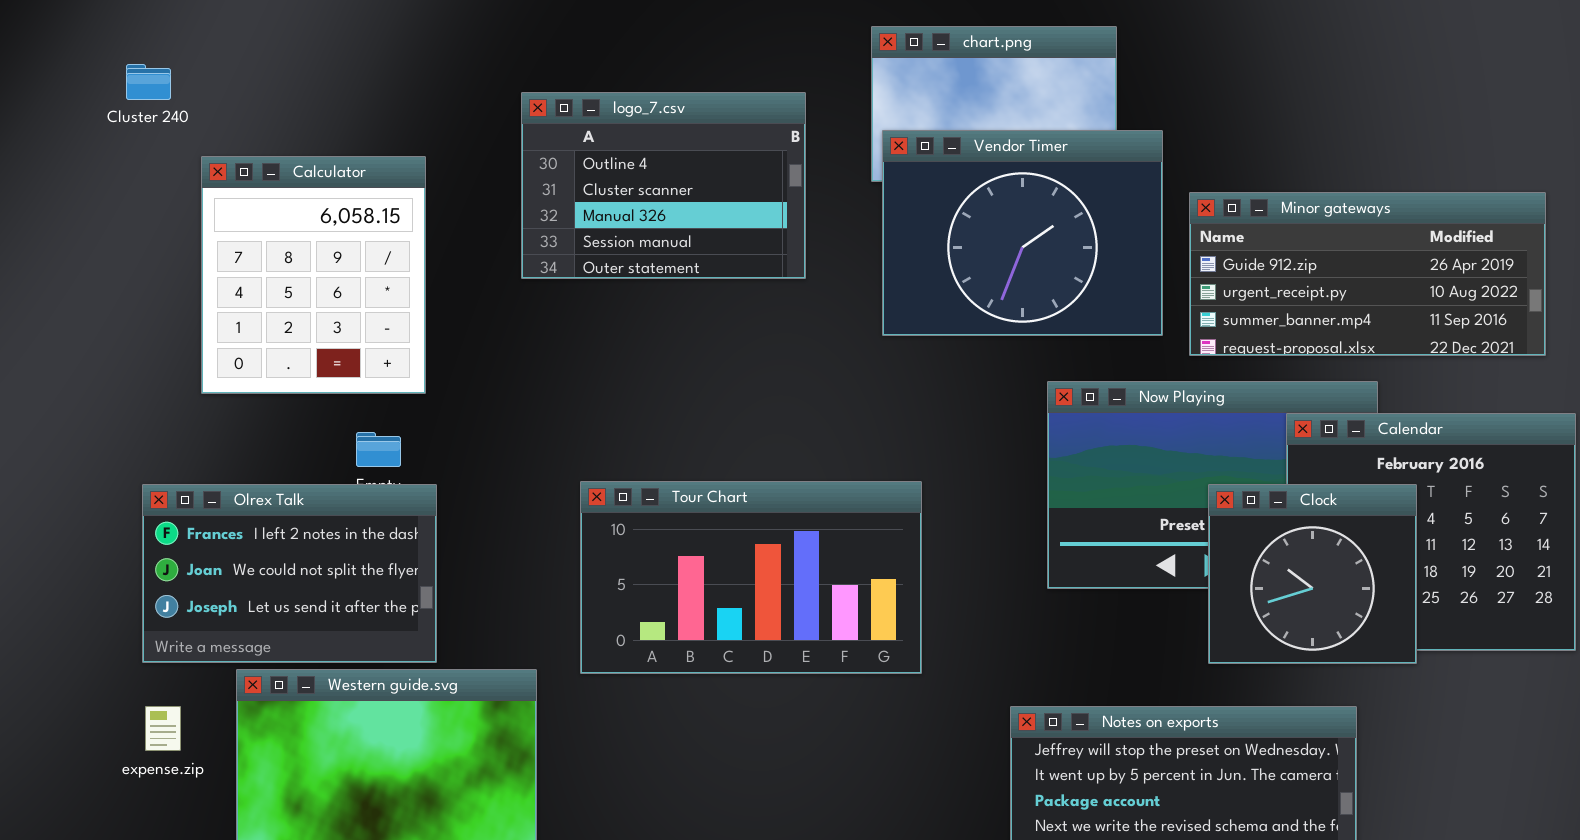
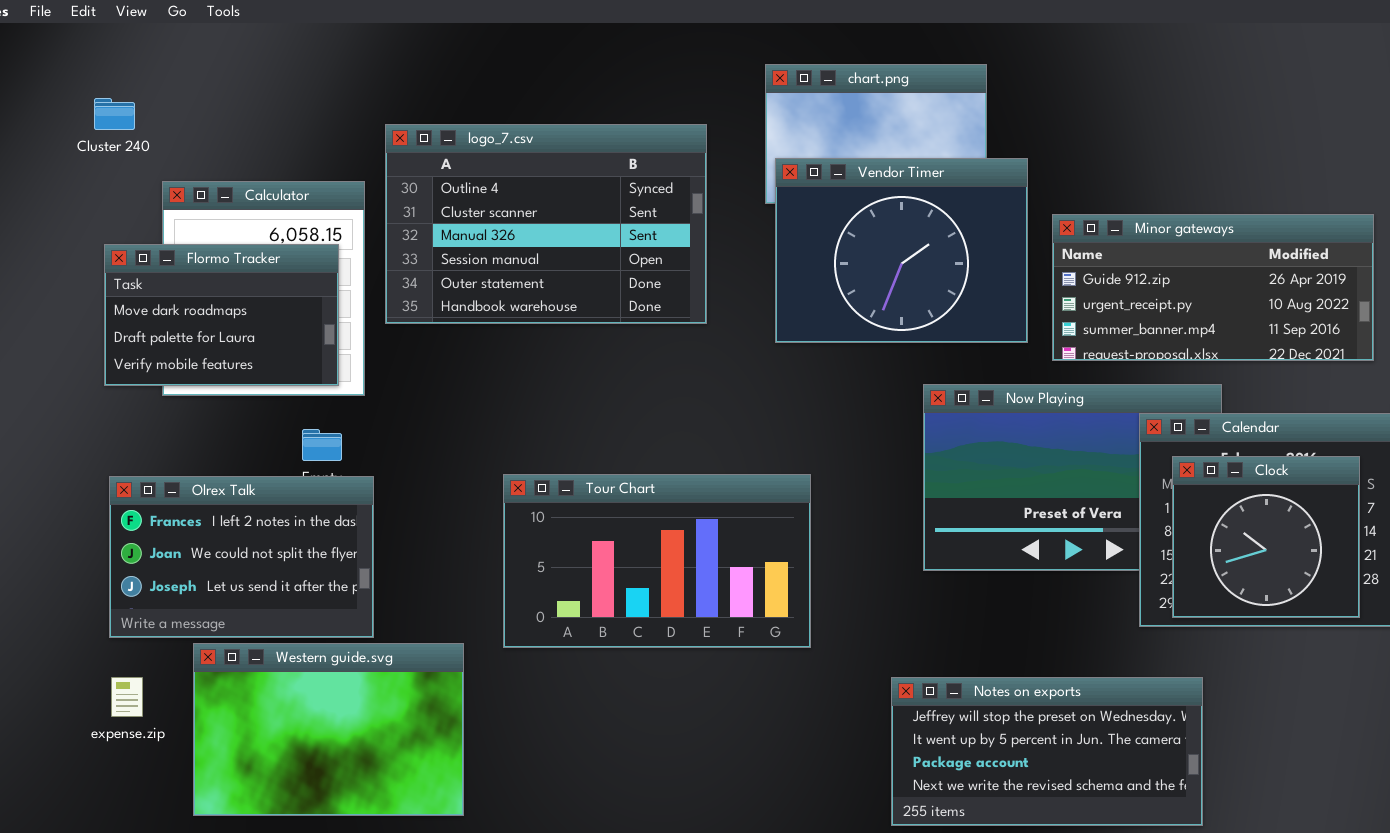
logo_7.csv: [521,92,806,279] -> [385,124,707,324], resized
Flormo Tracker: none -> [104,244,339,386], opened
Clock: [1208,484,1417,664] -> [1172,456,1360,618], moved

